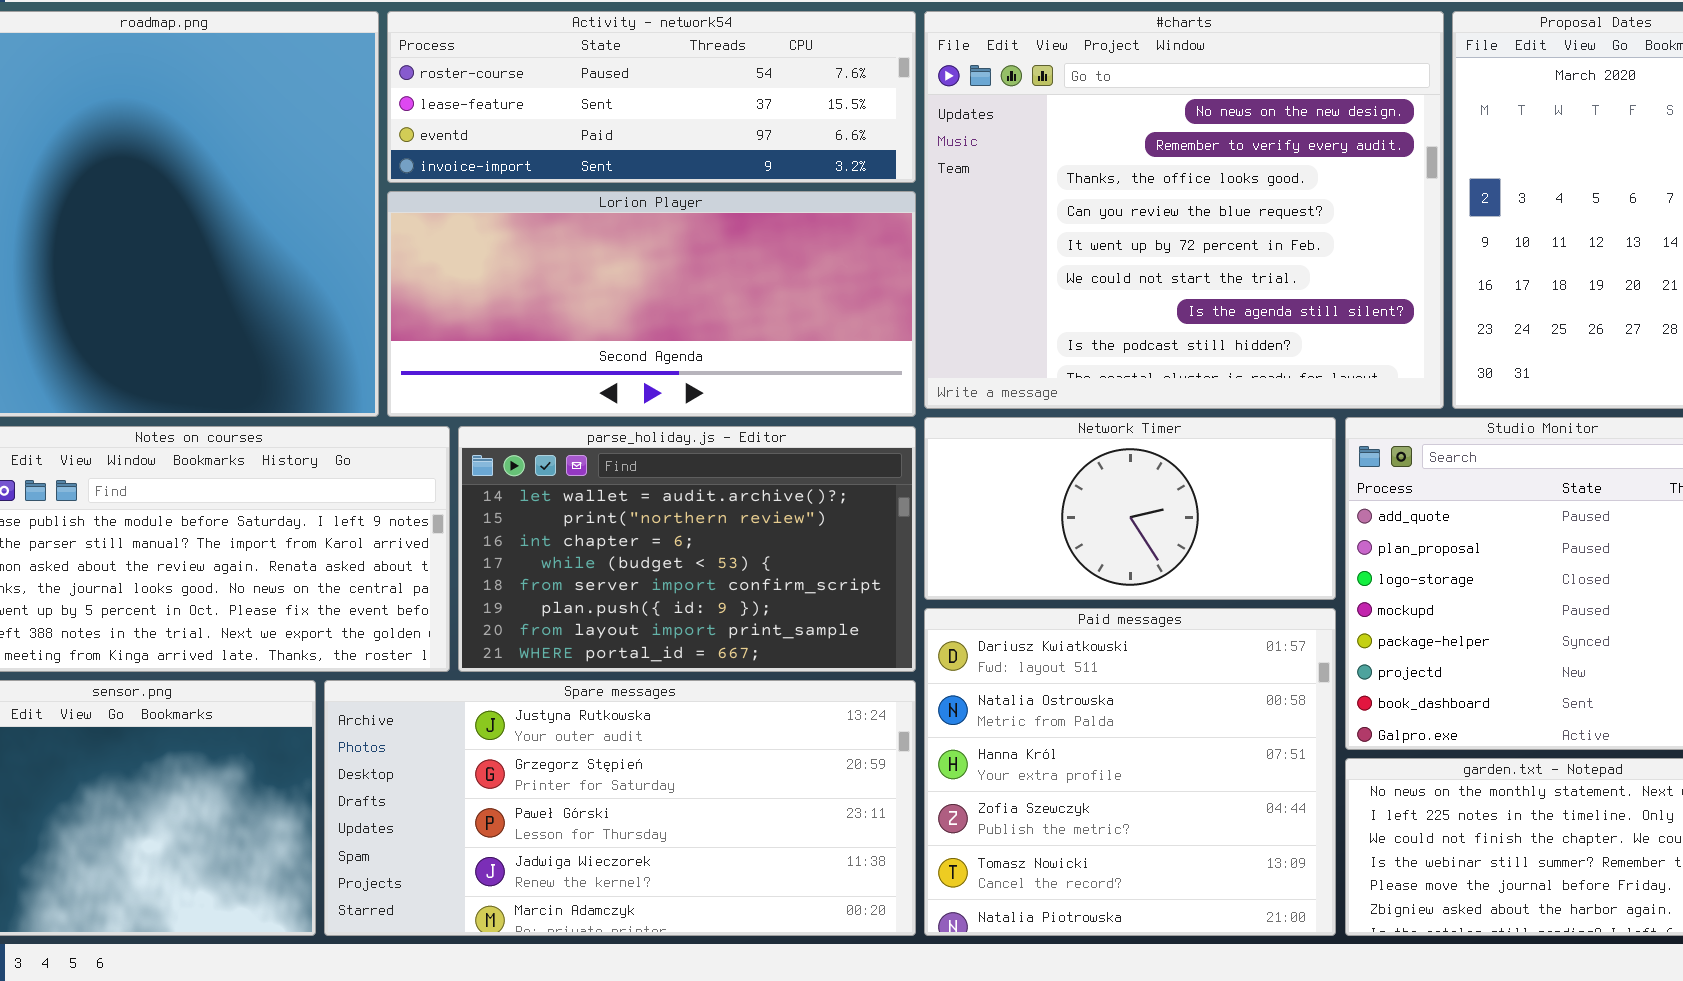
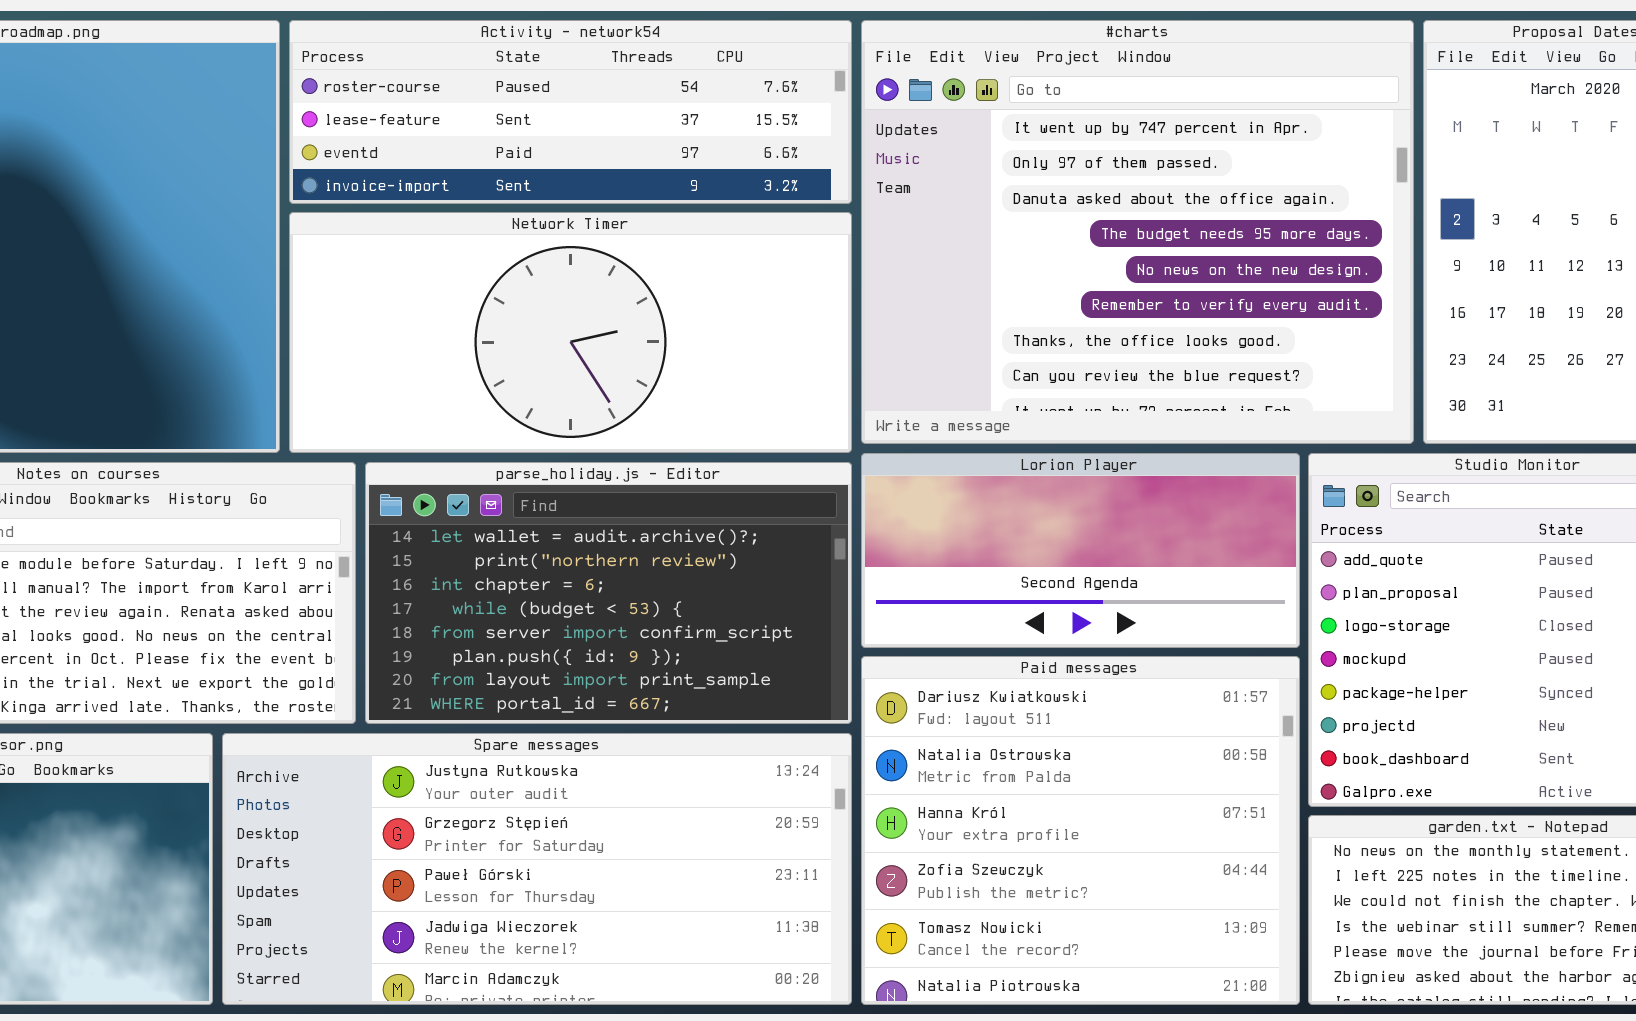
#charts: [924,11,1444,409] -> [861,20,1414,444], scrolled up 4 rows
Lorion Player: [387,191,916,417] -> [861,453,1300,648], moved, resized
Network Timer: [924,417,1336,600] -> [289,212,852,453], moved, resized

